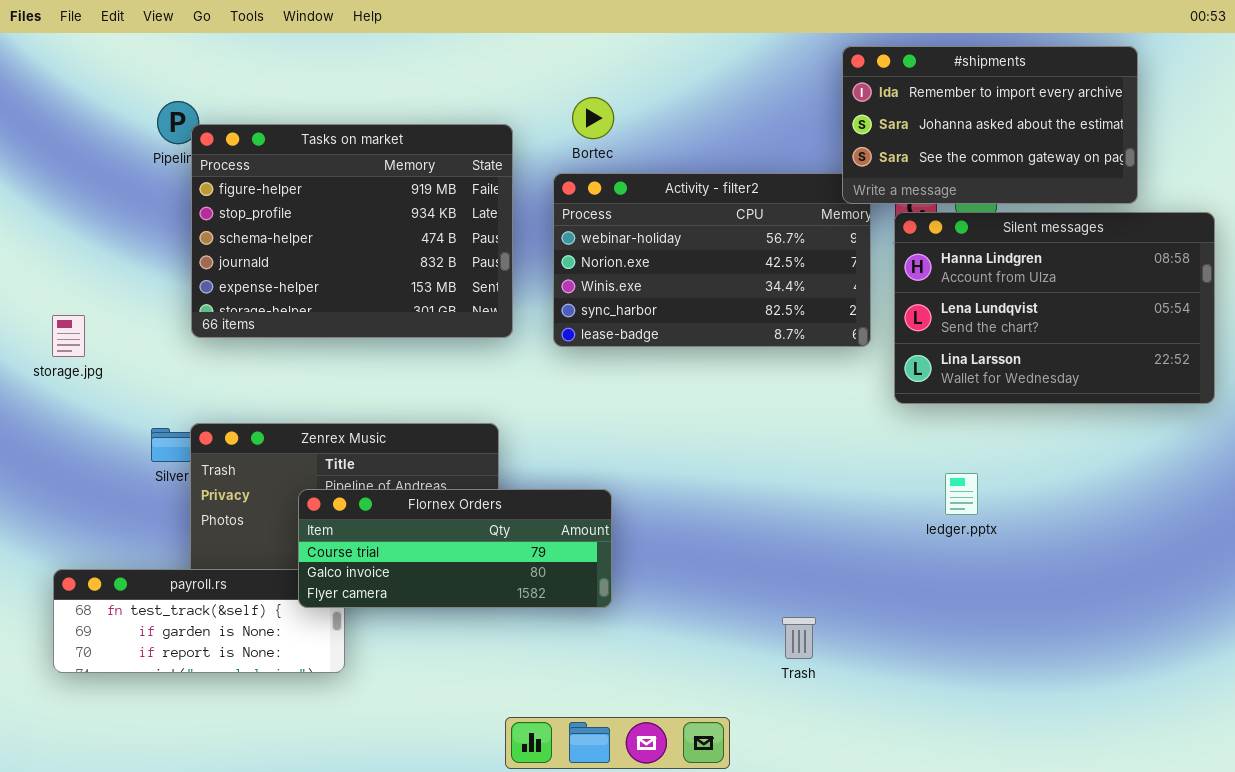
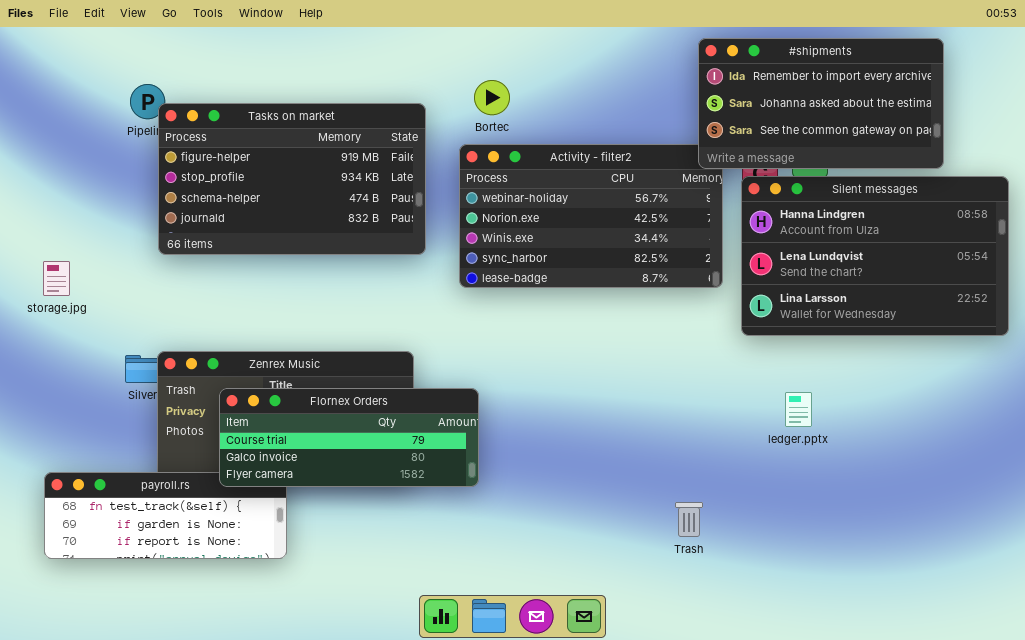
Tasks on market: [191,124,513,338] -> [158,103,426,255], resized
Flornex Orders: [298,489,612,608] -> [219,388,479,487], moved
Trash: [782,617,816,659] -> [675,502,703,537], moved

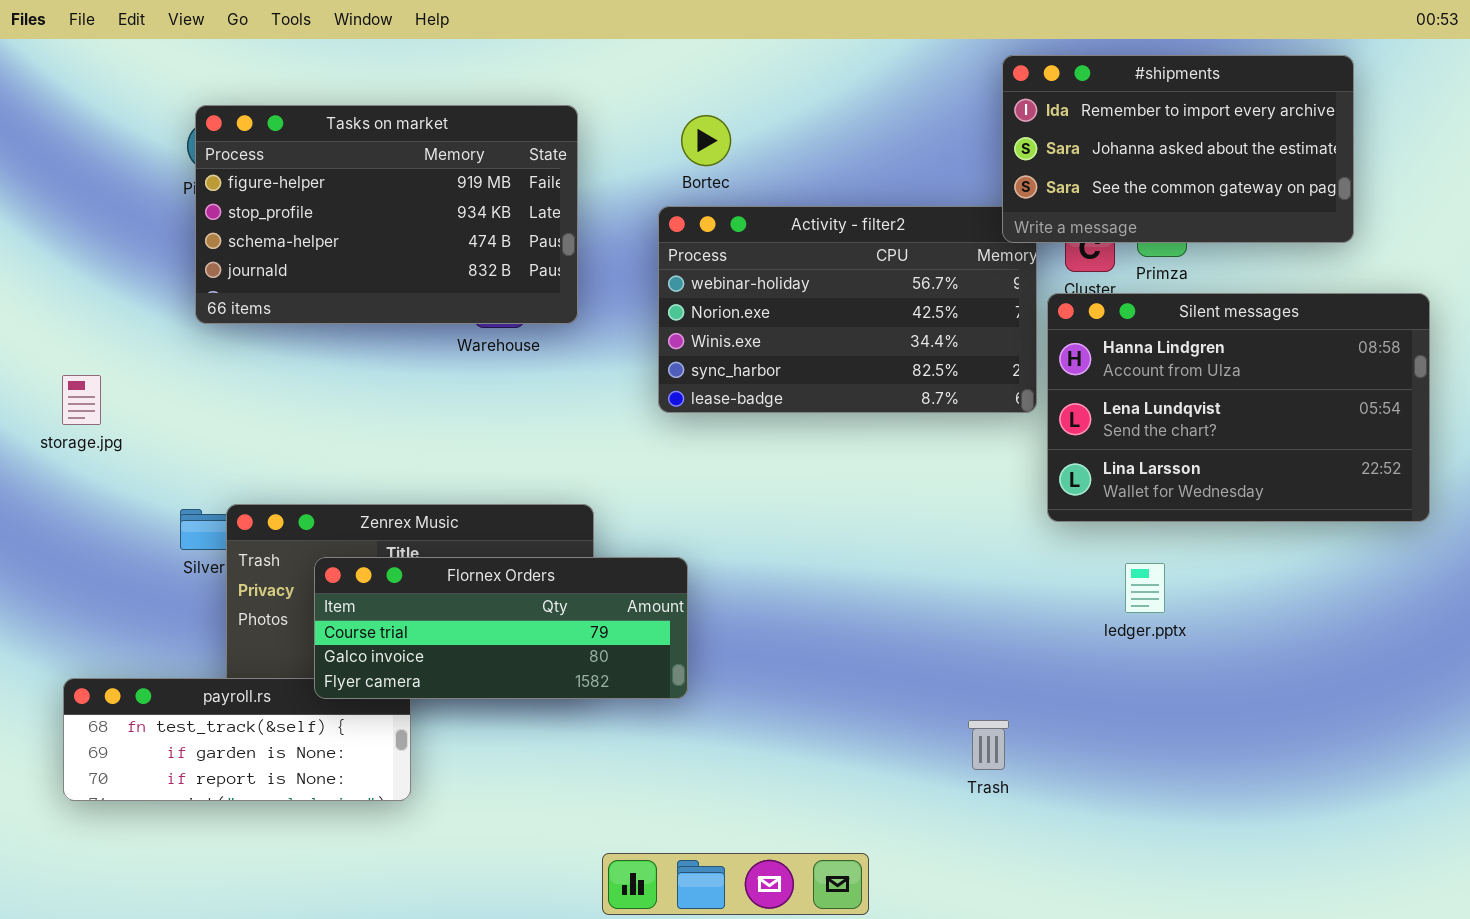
Tasks on market: [158,103,426,255] -> [195,105,578,324], moved
Silent messages: [741,176,1009,336] -> [1047,293,1430,522], moved

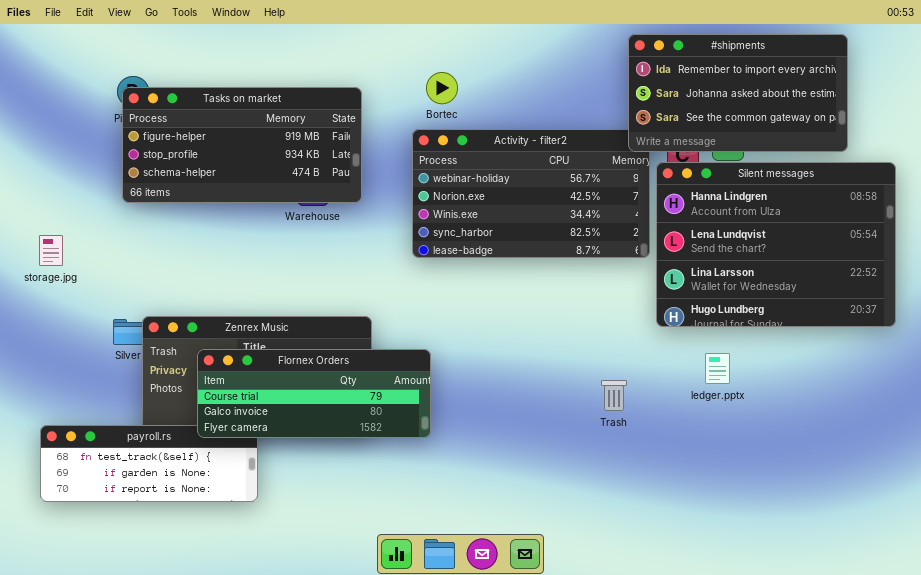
Tasks on market: [195,105,578,324] -> [122,87,362,203], resized
Silent messages: [1047,293,1430,522] -> [656,162,896,327], resized
Trash: [968,720,1009,770] -> [601,380,627,411], moved

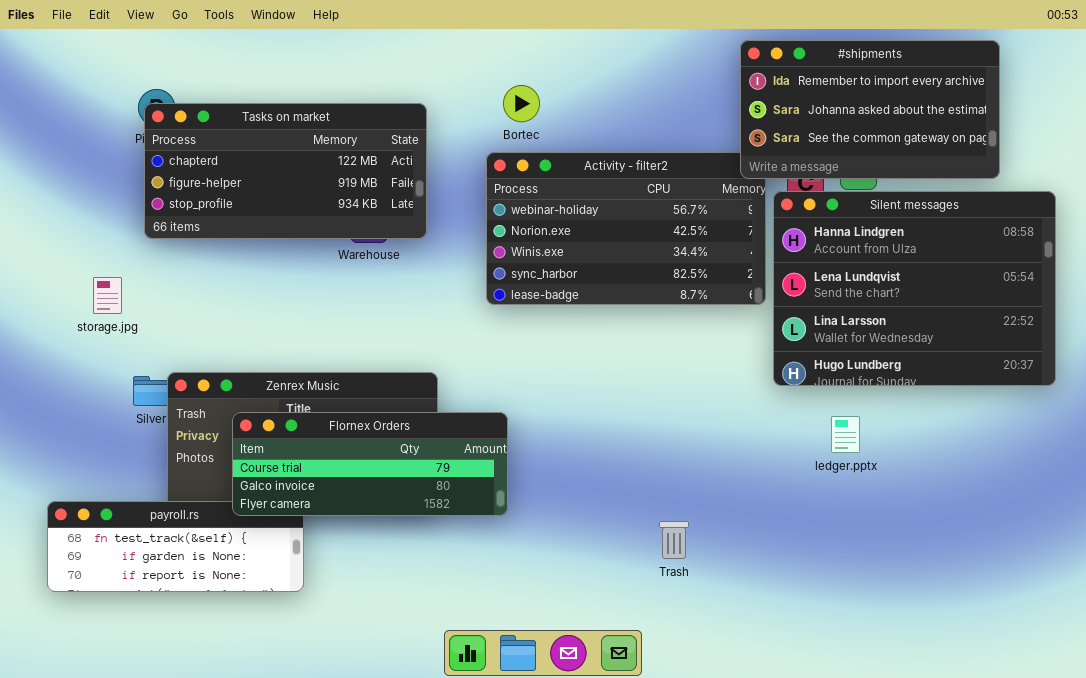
Tasks on market: [122,87,362,203] -> [144,103,427,239], scrolled up 1 row
storage.jpg: [39,235,63,266] -> [93,277,122,314], moved
Trash: [601,380,627,411] -> [659,521,689,559], moved

